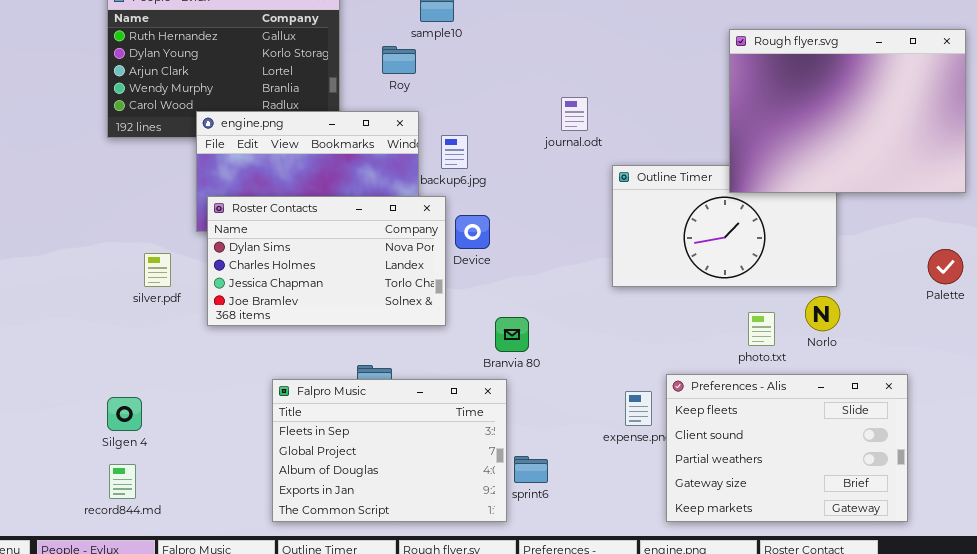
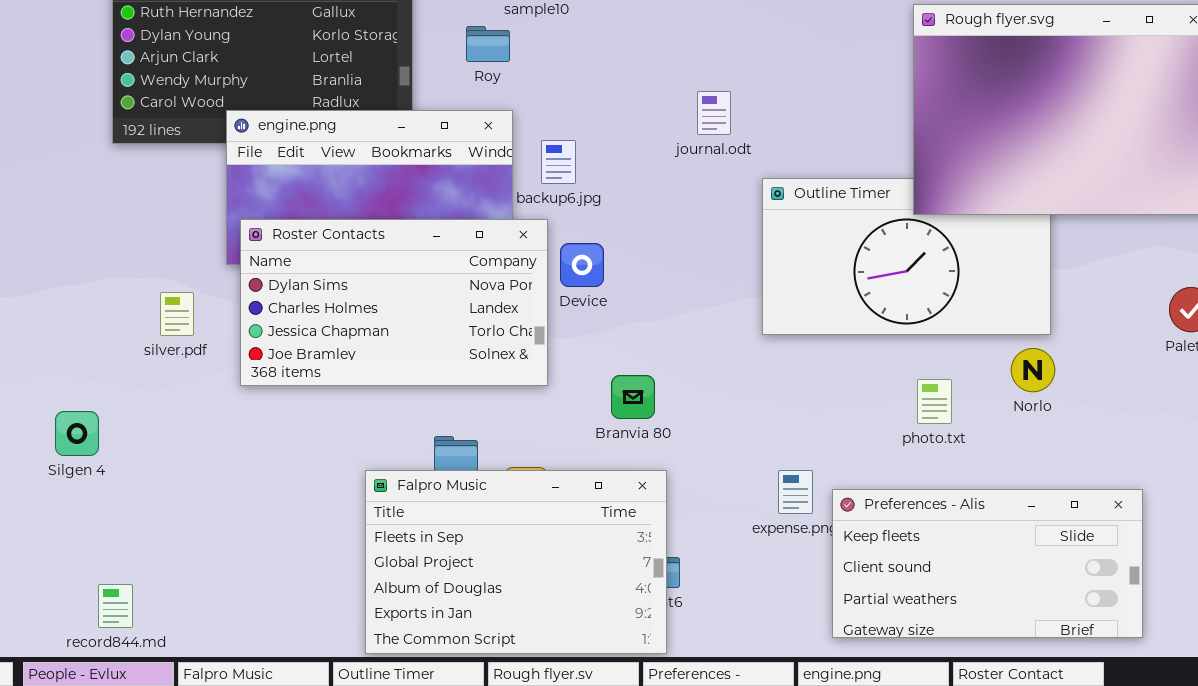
photo.txt: [748,312,775,346] -> [917,379,952,424], moved
Preferences - Alis: [666,374,908,522] -> [832,489,1143,638], resized
Falpro Music: [272,379,507,522] -> [365,470,667,654], moved
Silgen 4: [107,397,142,431] -> [55,411,99,456], moved
record844.md: [109,464,136,499] -> [98,584,133,628], moved

